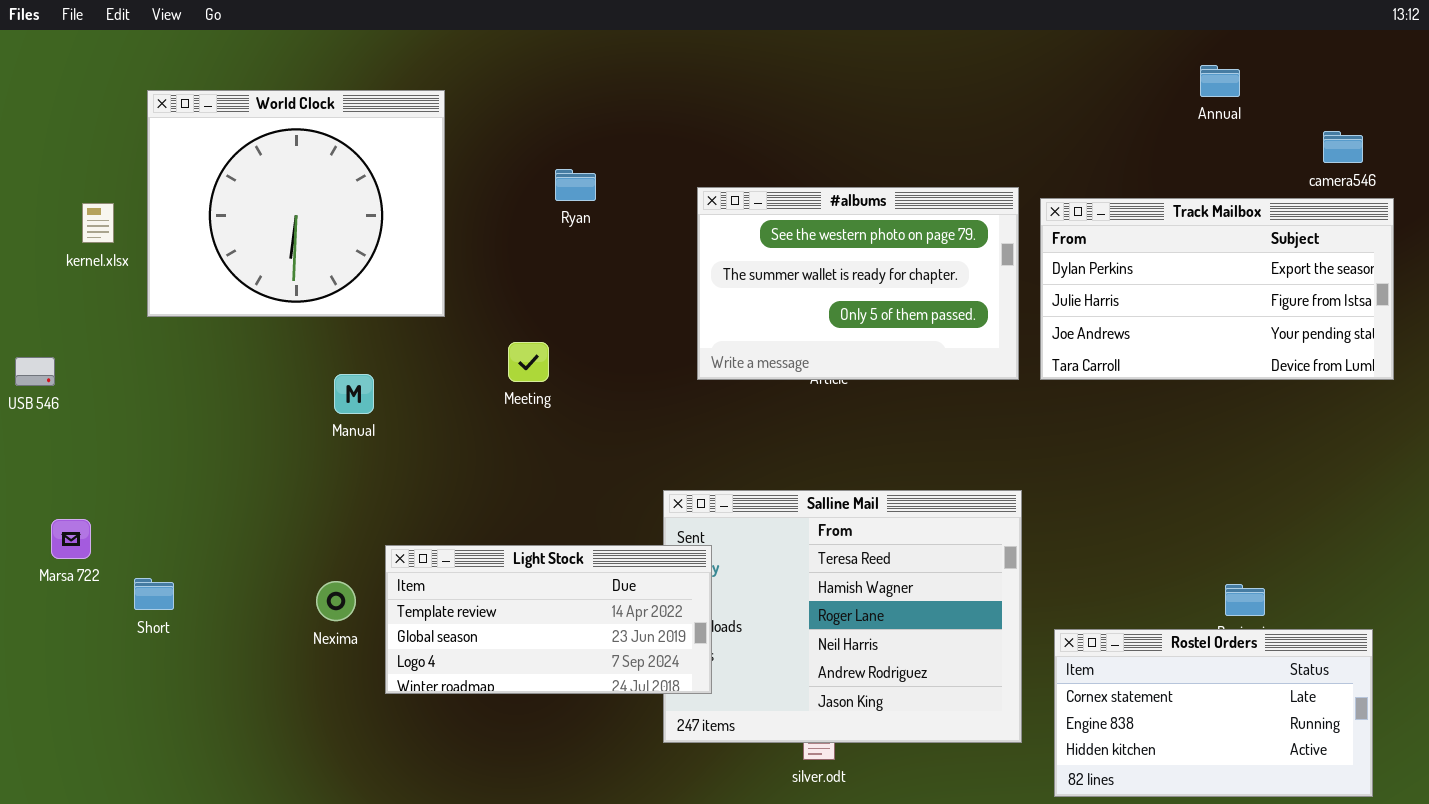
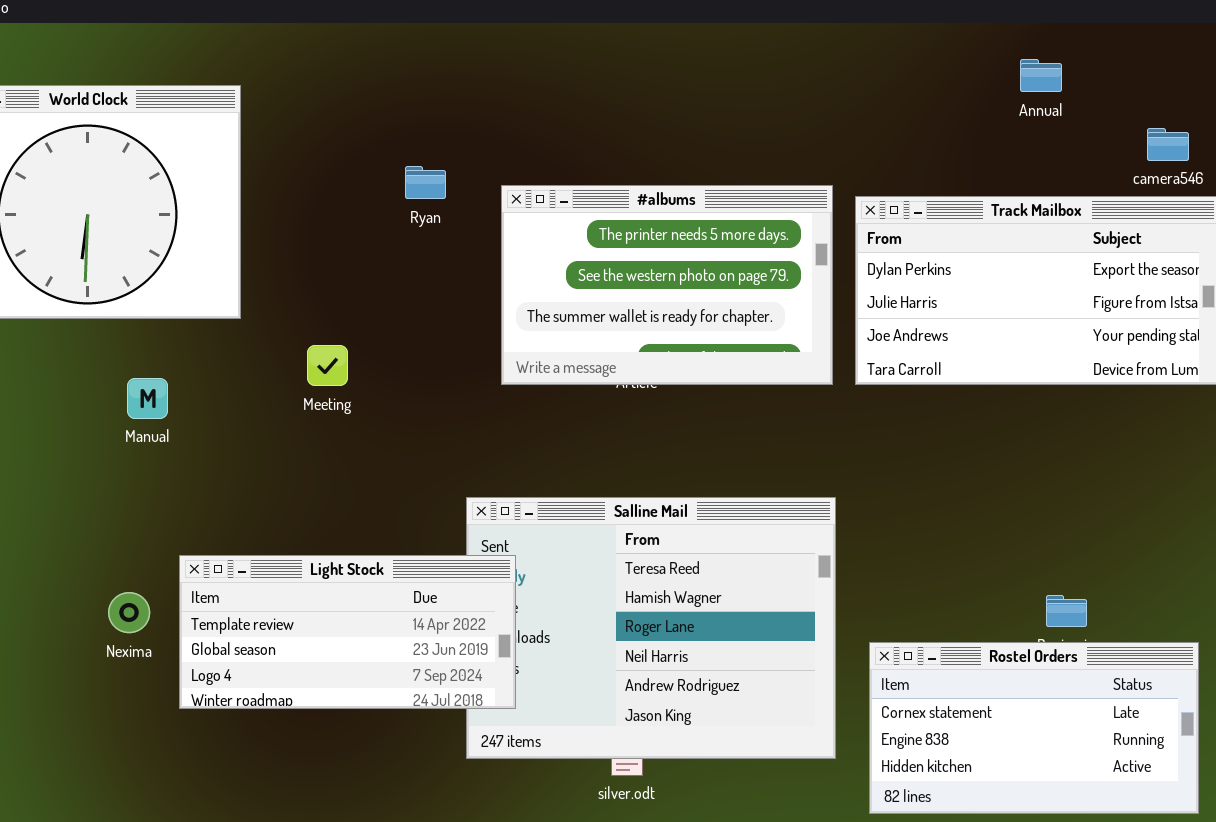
Ryan: [555,169,596,201] -> [405,166,446,199], moved
#albums: [697,187,1019,380] -> [501,185,833,385], scrolled up 1 row

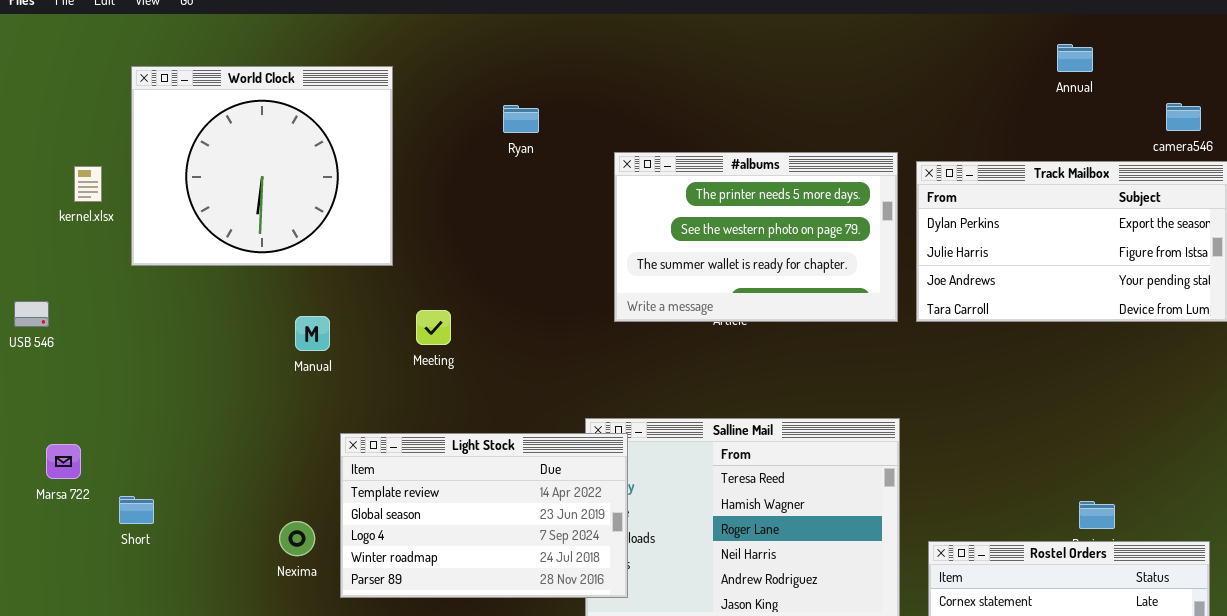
Ryan: [405,166,446,199] -> [503,105,539,133], moved
Meeting: [307,345,348,386] -> [416,310,451,345], moved
Light Stock: [179,555,516,709] -> [340,433,628,598], resized
Nexima: [108,592,150,633] -> [279,521,315,556], moved

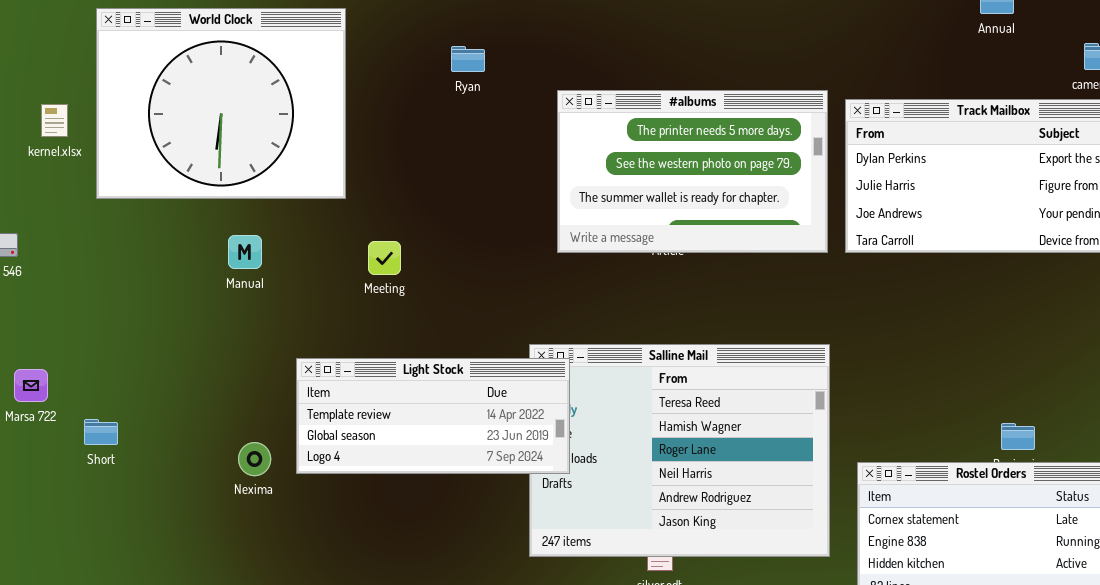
Manual: [295,316,330,351] -> [228,235,262,269], moved
Light Stock: [340,433,628,598] -> [296,358,570,474], resized

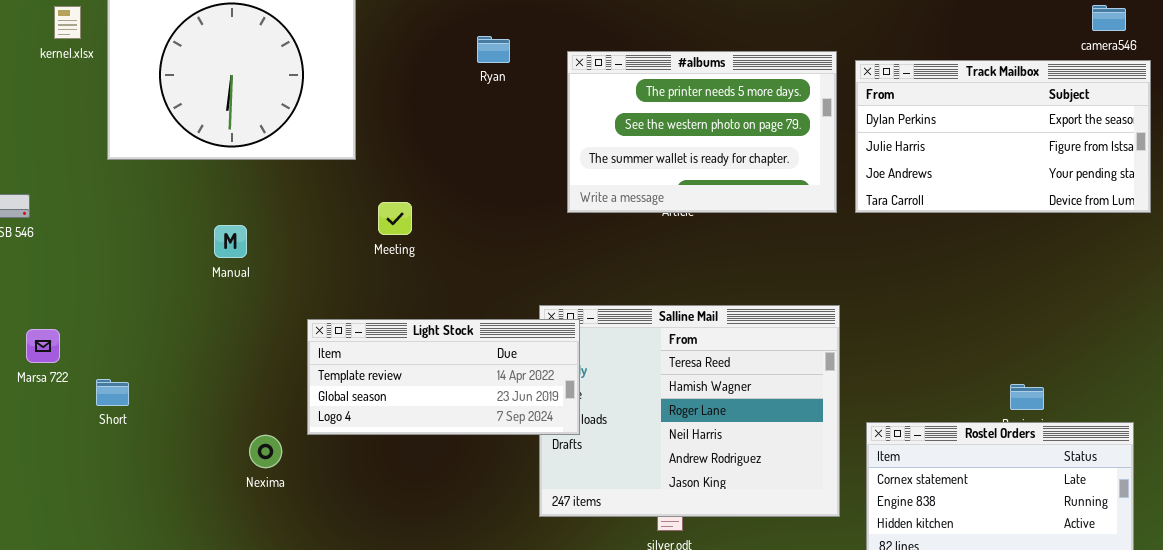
Ryan: [451,46,485,72] -> [477,36,510,63], moved
kernel.xlsx: [41,104,68,137] -> [54,6,81,39], moved
Manual: [228,235,262,269] -> [214,225,247,258], moved
Nexima: [238,442,271,476] -> [249,435,282,468], moved

